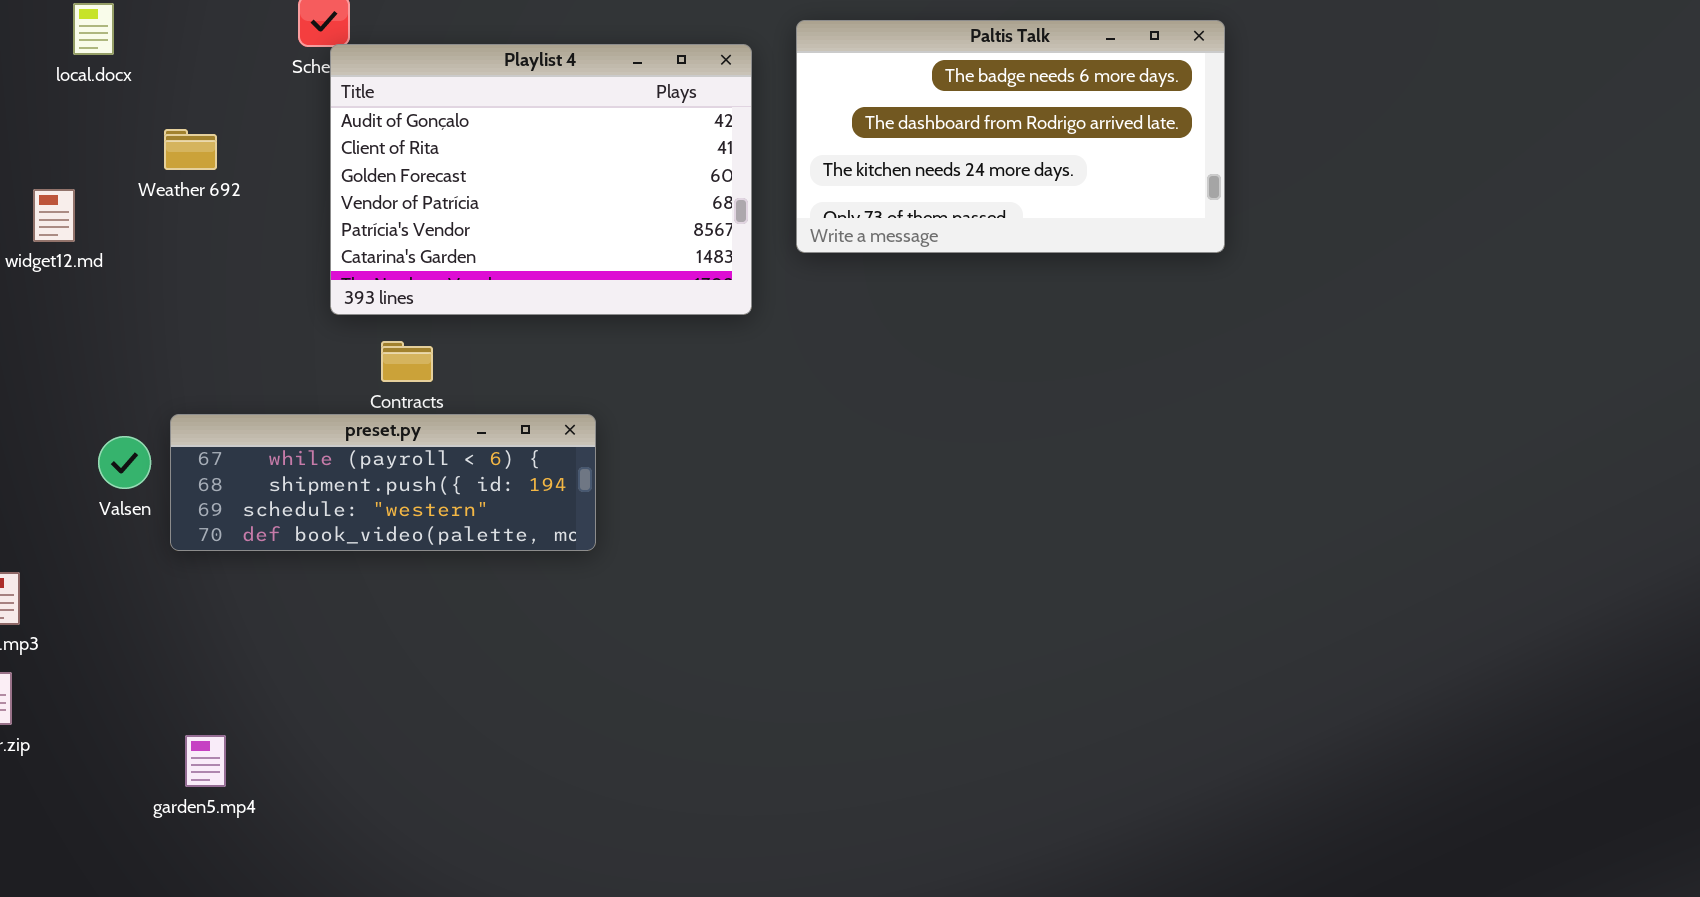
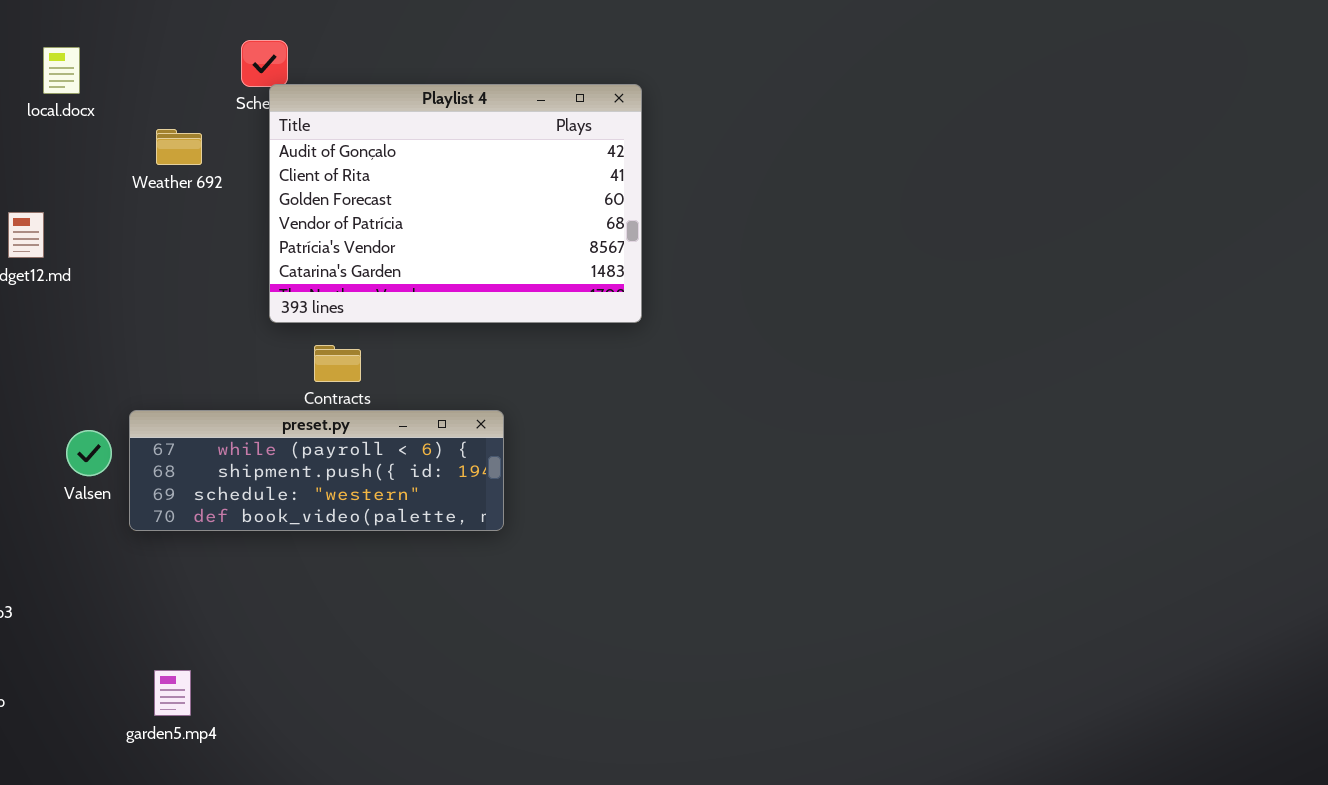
Paltis Talk: [796,20,1225,253] -> none, closed
Weather 692: [164,129,217,170] -> [156,129,202,165], moved
garden5.mp4: [185,735,226,787] -> [154,670,191,716], moved

